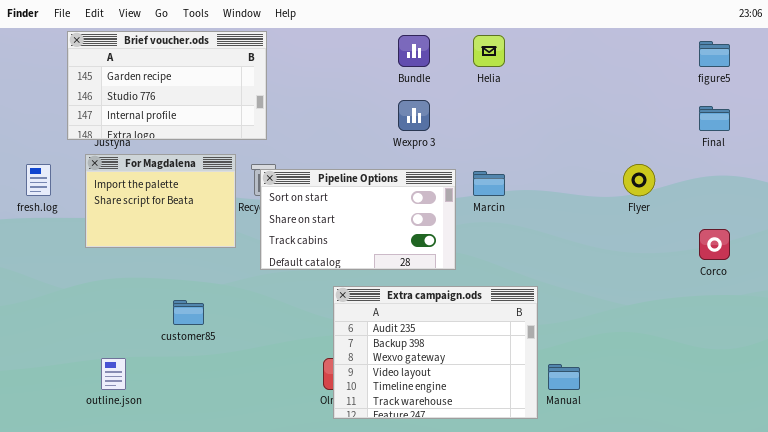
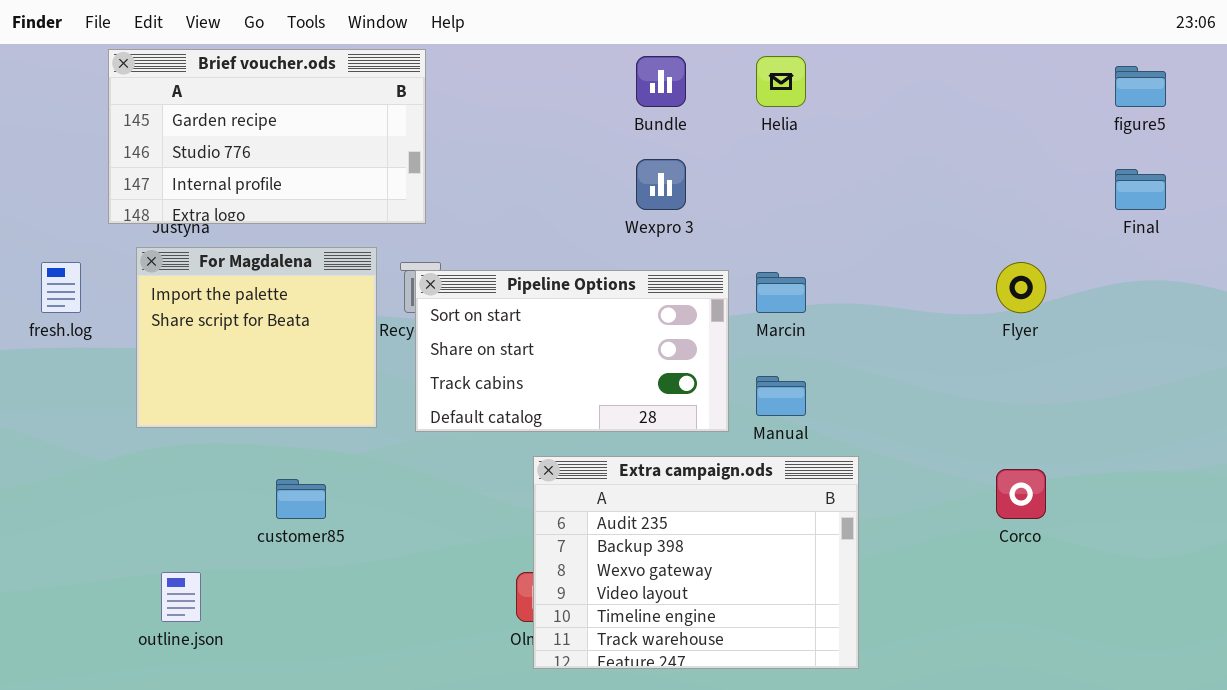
For Magdalena: [85,154,236,248] -> [136,247,377,428], resized
Corco: [699,229,730,260] -> [996,469,1046,519], moved
Manual: [548,364,580,390] -> [756,376,806,416], moved

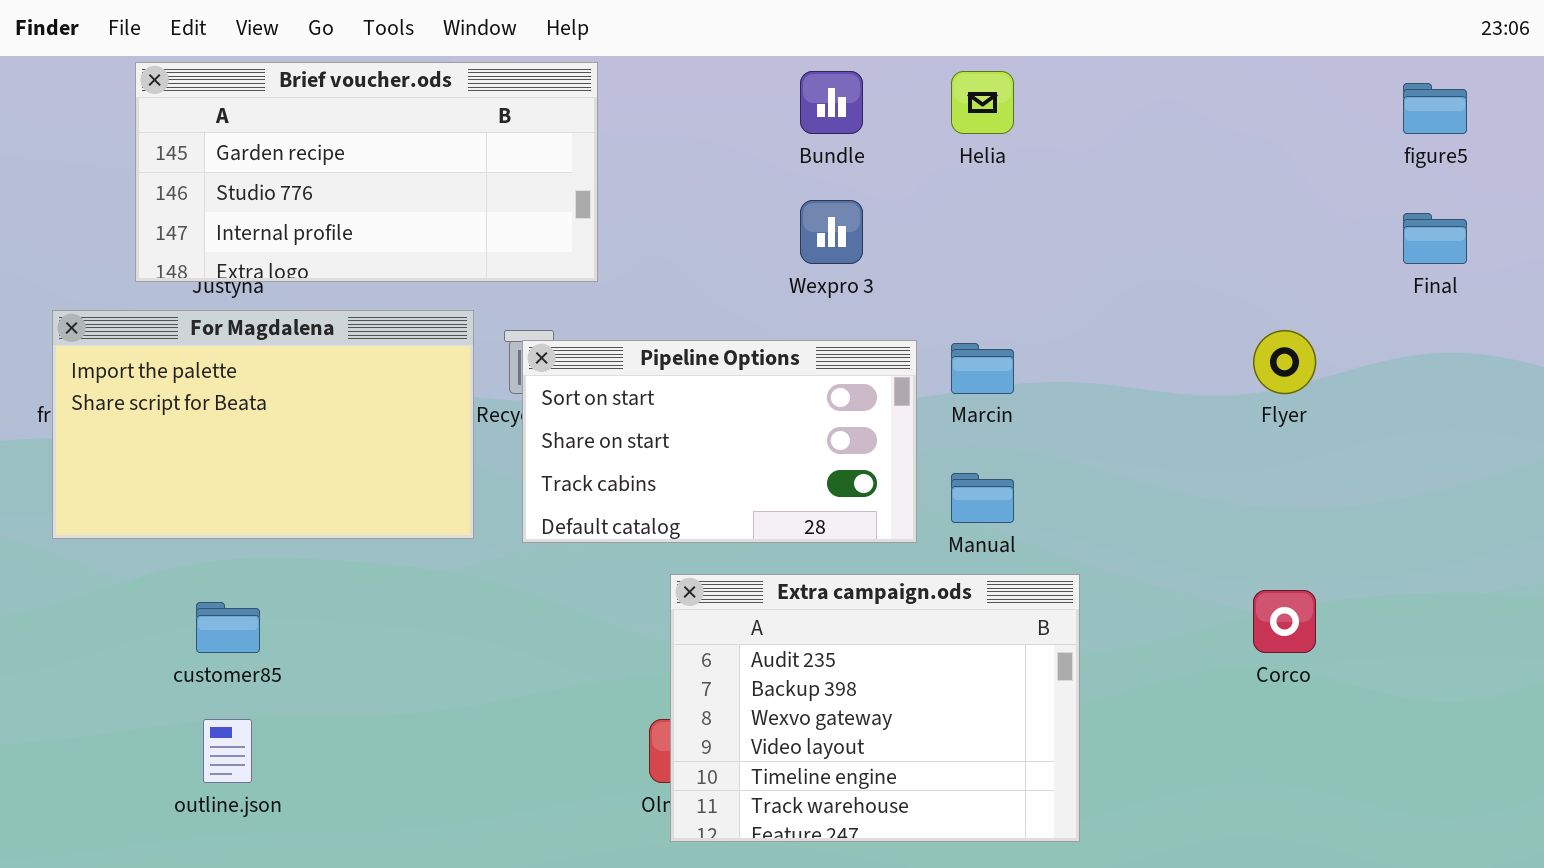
Brief voucher.ods: [108,49,426,224] -> [135,62,598,282], resized
For Magdalena: [136,247,377,428] -> [52,310,474,539], resized
customer85: [276,479,326,519] -> [196,602,260,653], moved

